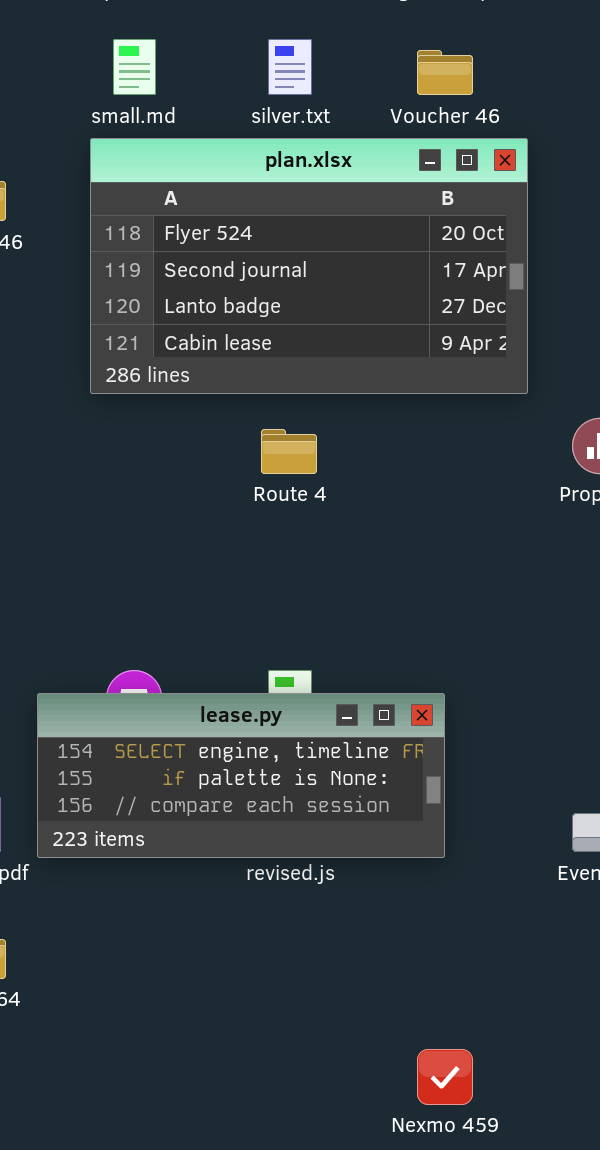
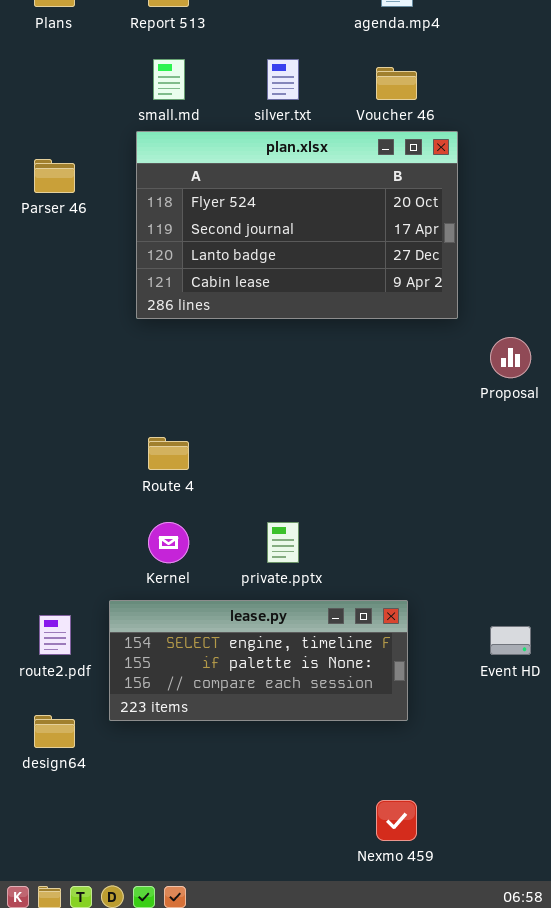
Route 4: [261,429,317,474] -> [148,437,189,470], moved
lease.py: [37,693,445,858] -> [109,600,408,721], moved

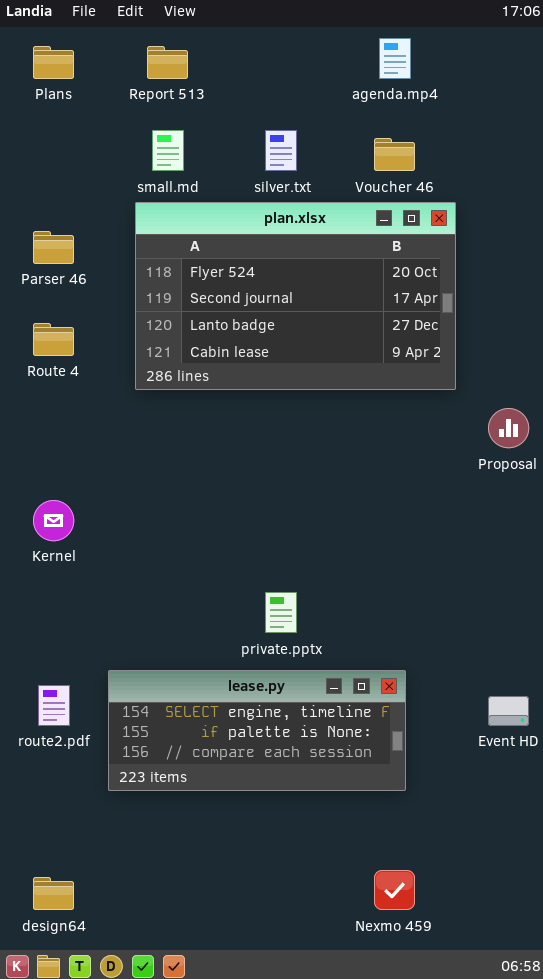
Route 4: [148,437,189,470] -> [33,323,74,356], moved
Kernel: [148,522,189,563] -> [33,500,74,541], moved
design64: [34,715,75,748] -> [33,877,74,910], moved

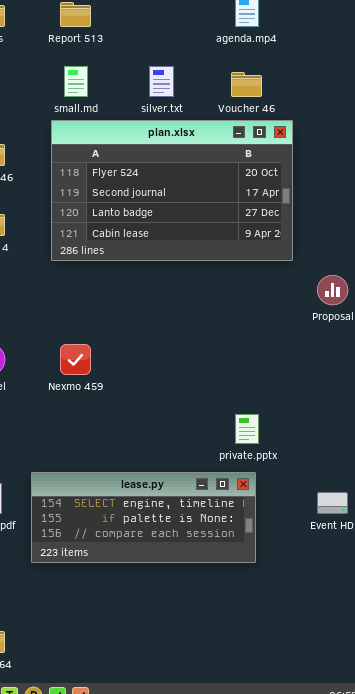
private.pptx: [265,592,297,633] -> [235,414,259,444], moved
Nexmo 459: [374,870,415,910] -> [60,344,91,375], moved

